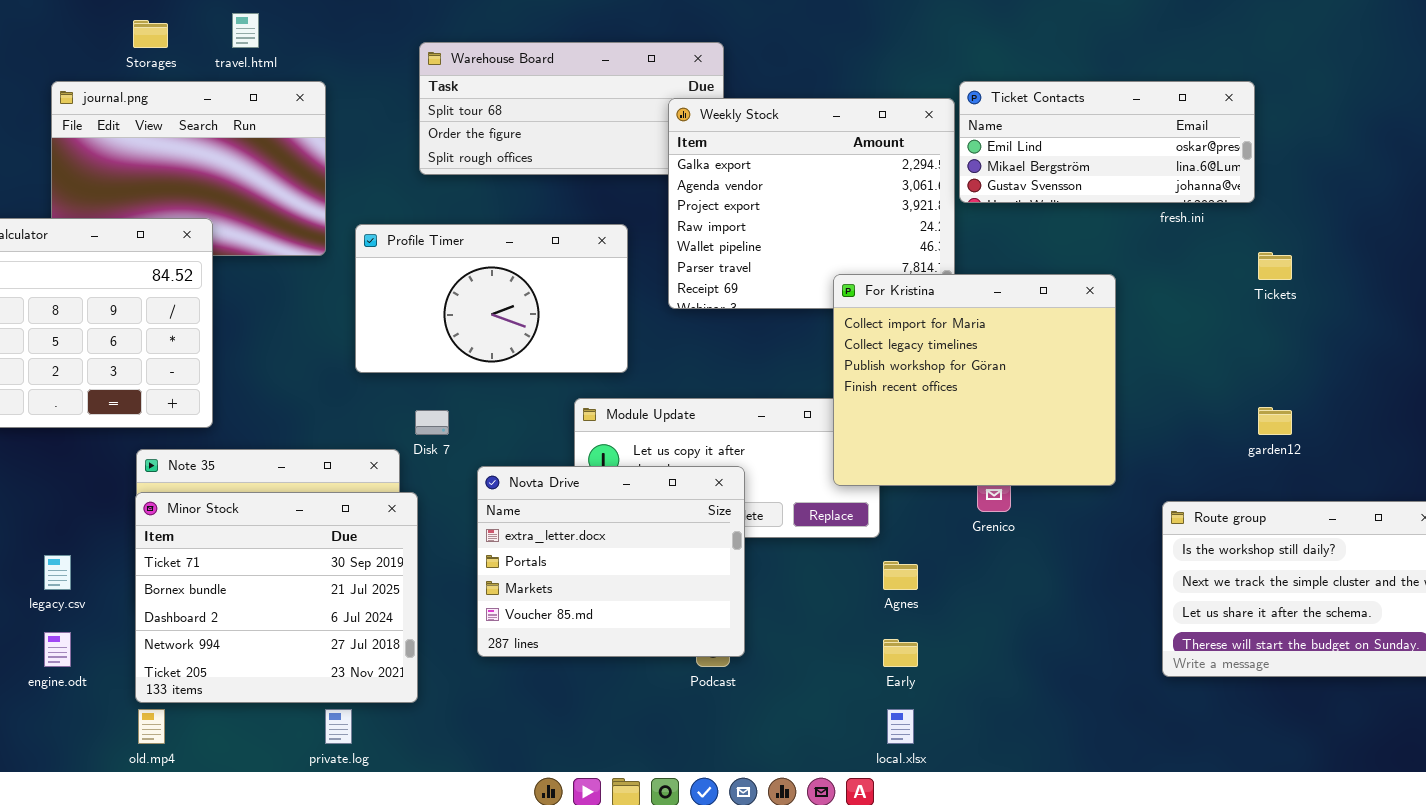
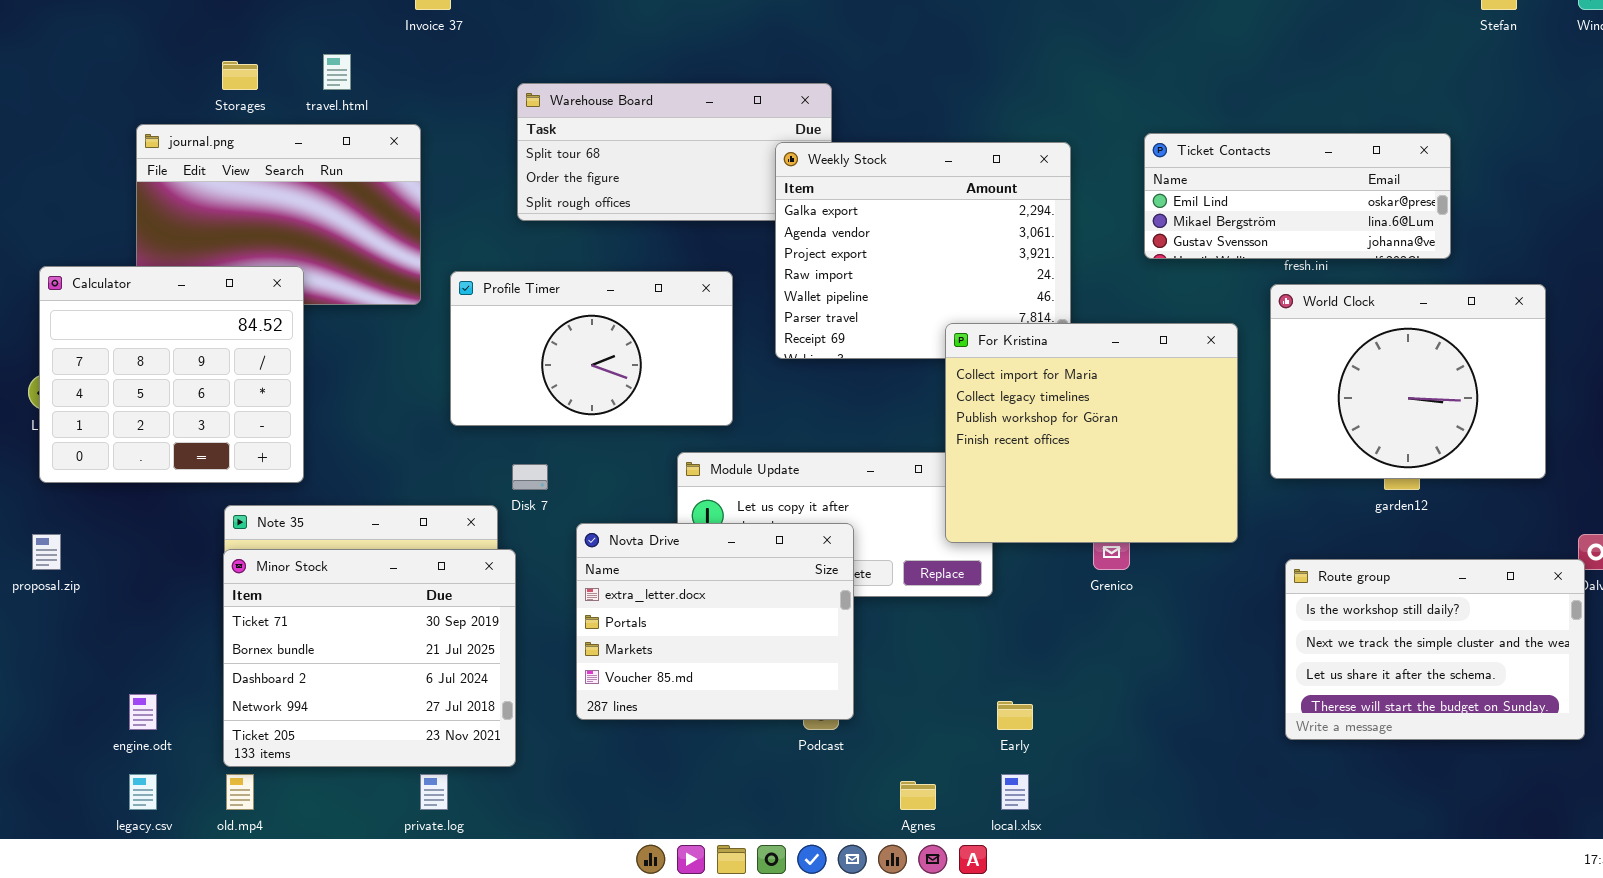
Ticket Contacts: [959,81,1255,203] -> [1144,133,1451,259], moved
World Clock: none -> [1270,284,1546,479], opened
legacy.csv: [44,555,71,590] -> [129,774,157,810], moved
Agnes: [883,561,918,590] -> [900,781,936,810], moved

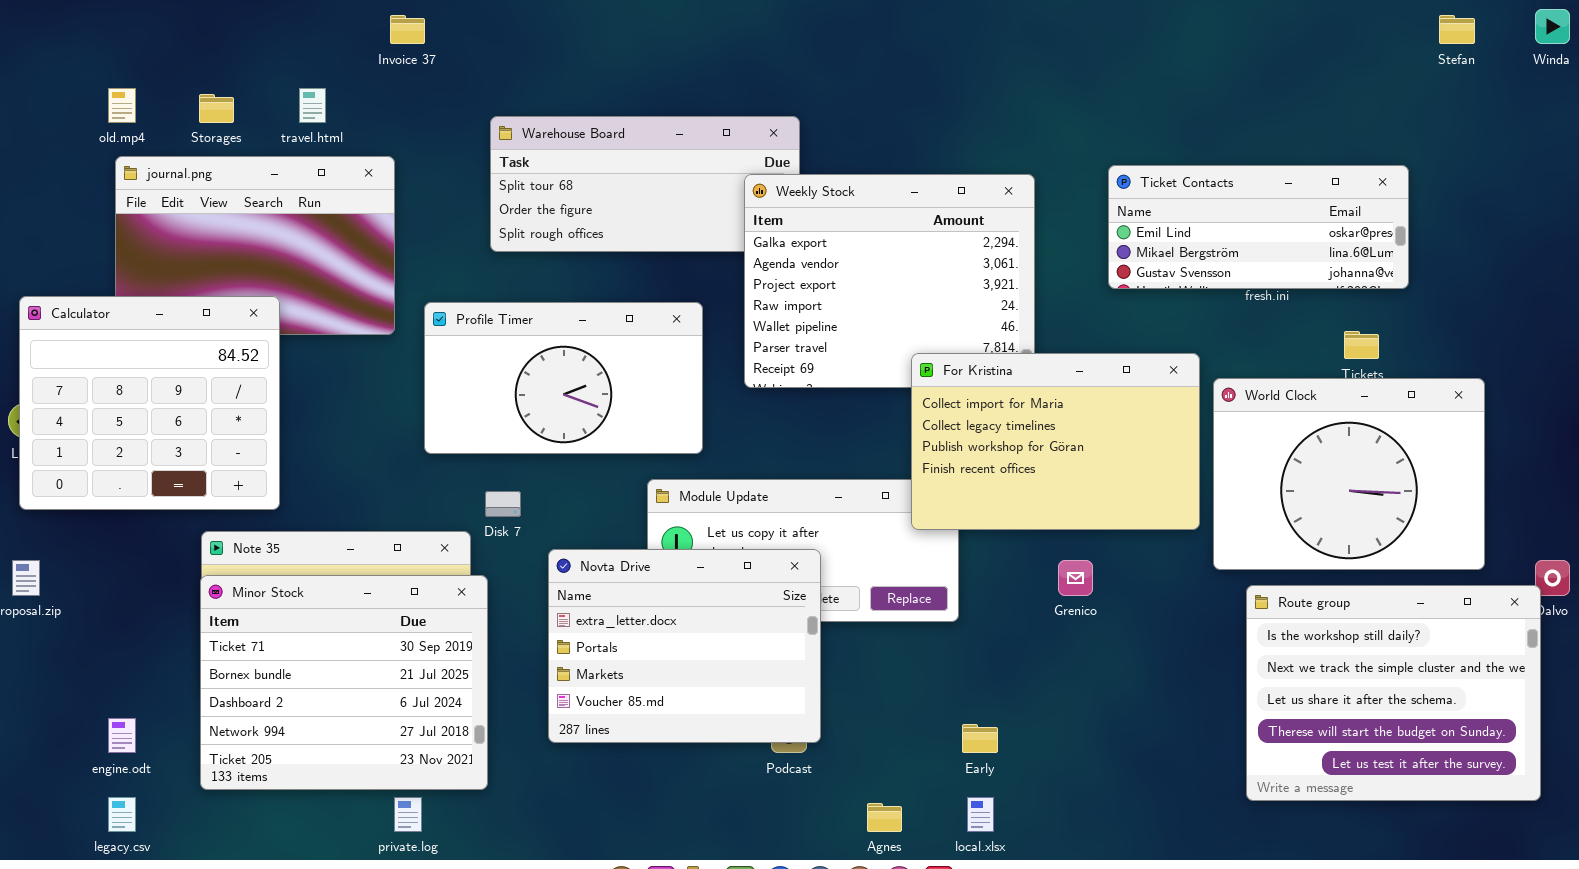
World Clock: [1270,284,1546,479] -> [1213,378,1485,570], moved
For Kristina: [945,323,1238,543] -> [911,353,1200,530], resized
Route group: [1285,559,1585,740] -> [1246,585,1541,801], resized
old.mp4: [226,774,254,810] -> [108,88,136,123], moved

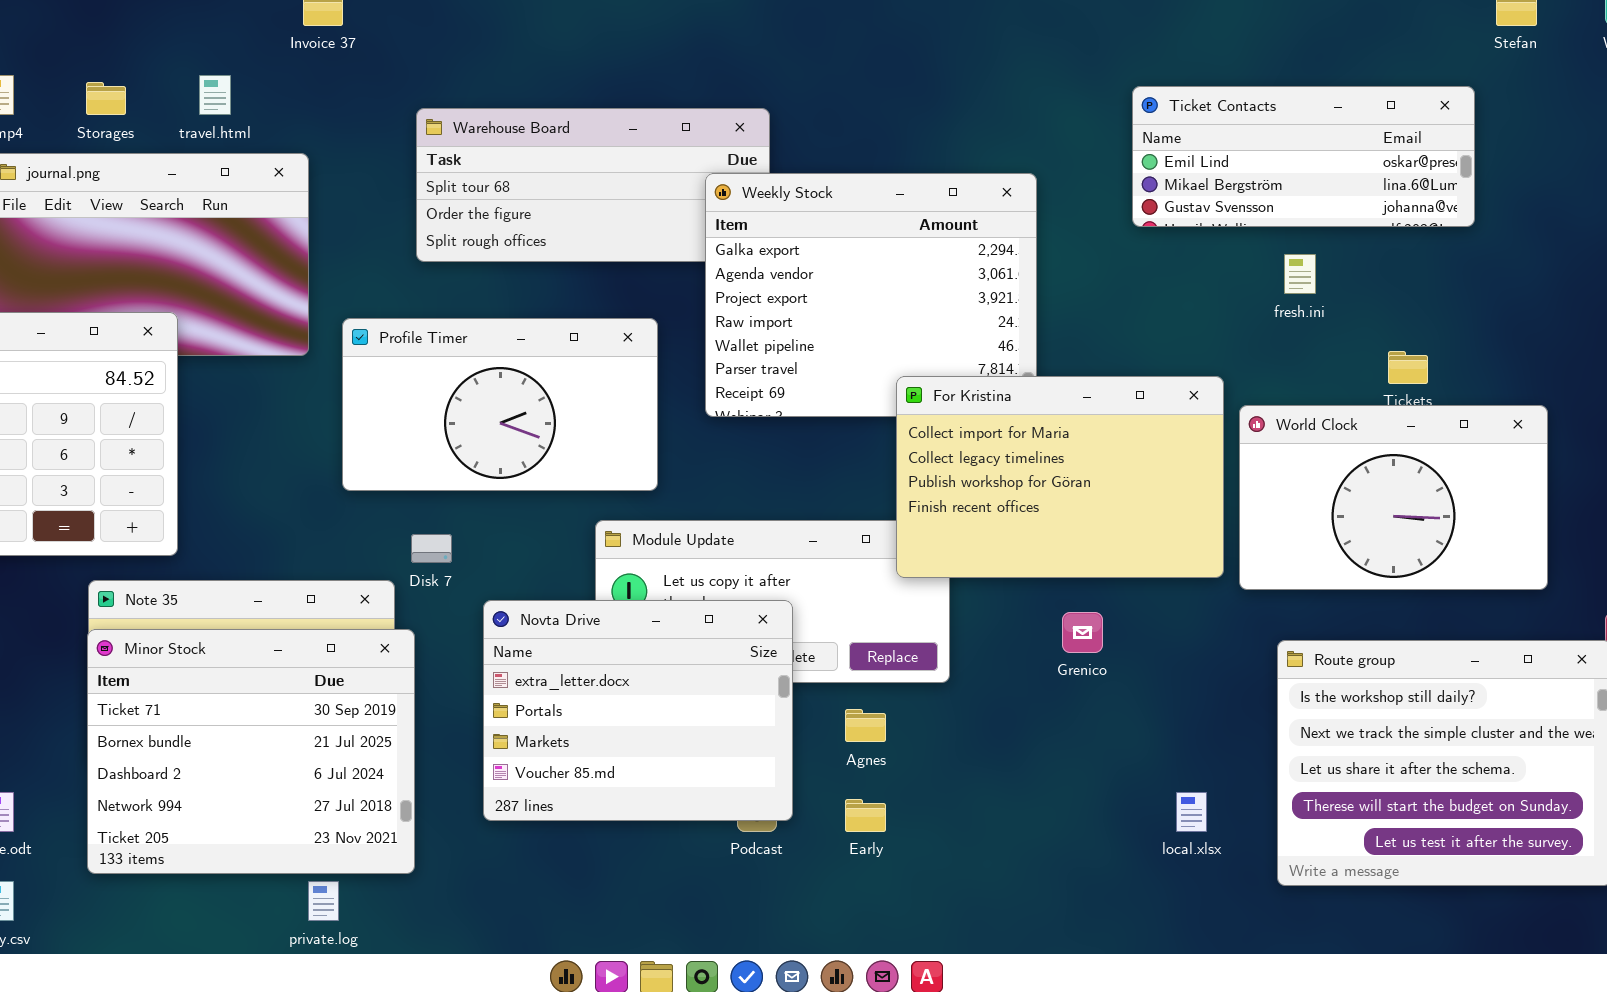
Ticket Contacts: [1108,165,1409,289] -> [1132,86,1475,227], moved
World Clock: [1213,378,1485,570] -> [1239,405,1548,590], resized
Early: [962,724,998,753] -> [845,799,886,832], moved
local.xlsx: [967,797,994,832] -> [1176,792,1207,832], moved
Agnes: [867,803,902,832] -> [845,709,886,742], moved

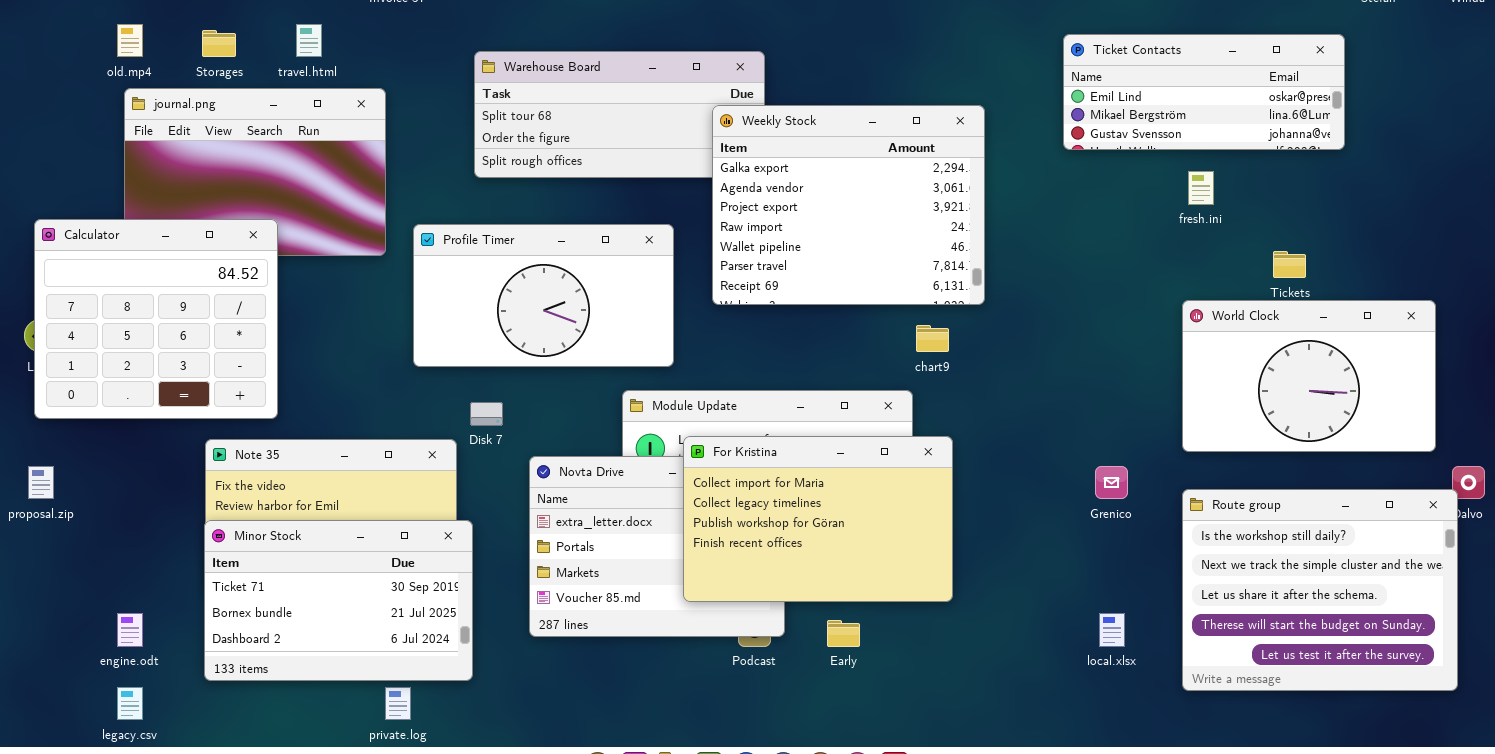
For Kristina: [896,376,1224,578] -> [683,436,953,602], moved
World Clock: [1239,405,1548,590] -> [1182,300,1436,452], moved
Grenico: [1062,612,1103,653] -> [1095,466,1128,499], moved
Minor Stock: [87,629,415,874] -> [204,520,473,681], resized

